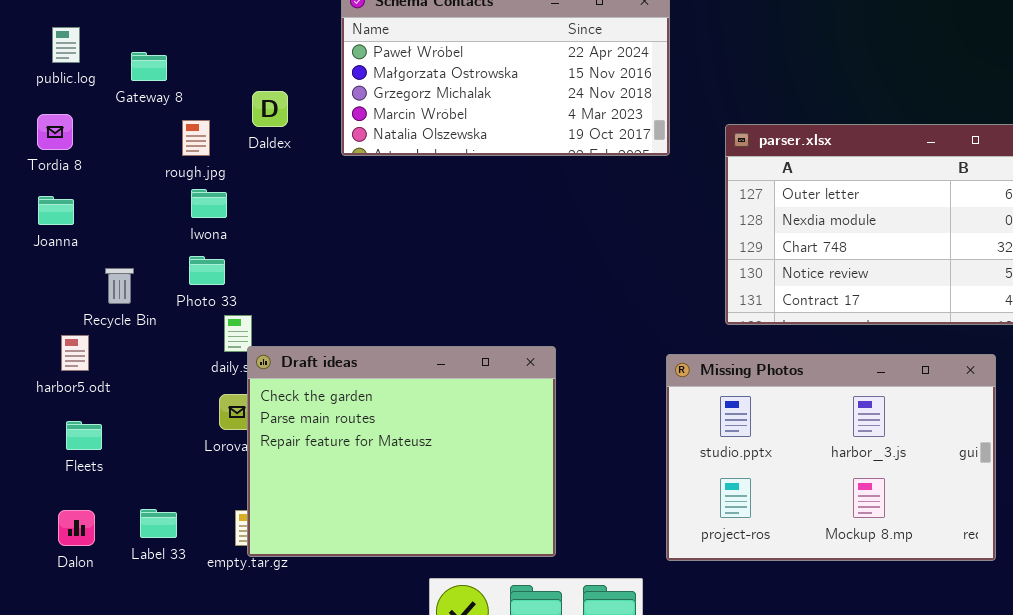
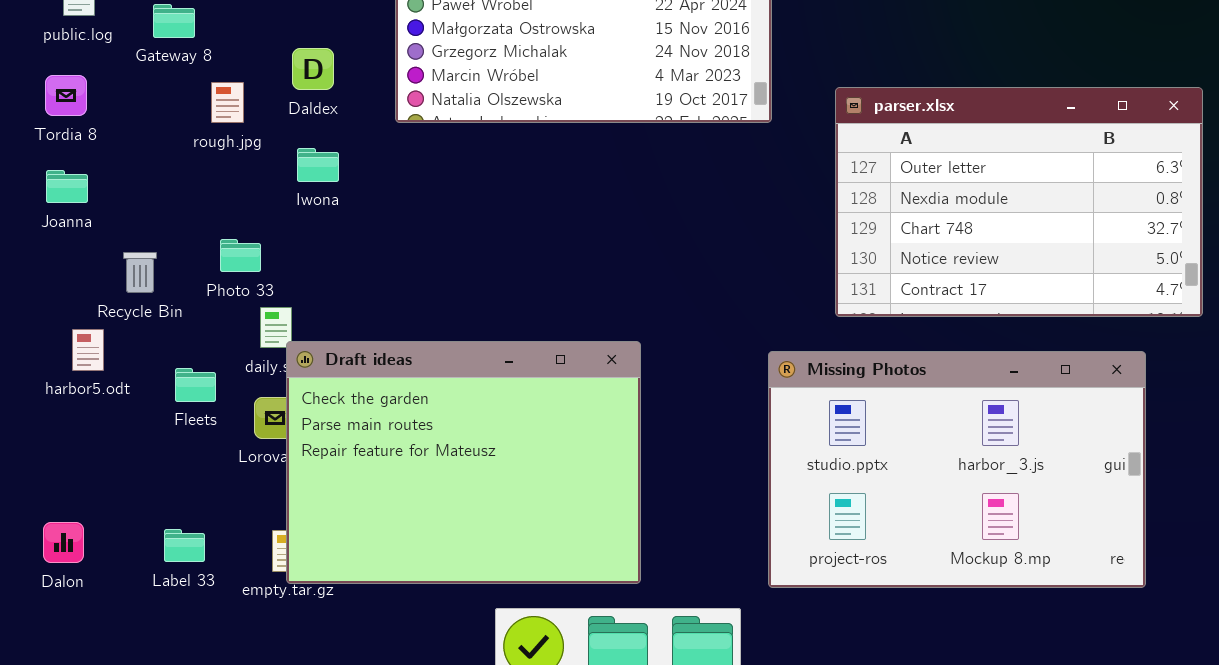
Iwona: [191,189,227,218] -> [297,148,339,182], moved
Fleets: [66,421,102,450] -> [175,368,216,402], moved
Dalon: [58,510,95,546] -> [43,522,84,563], moved

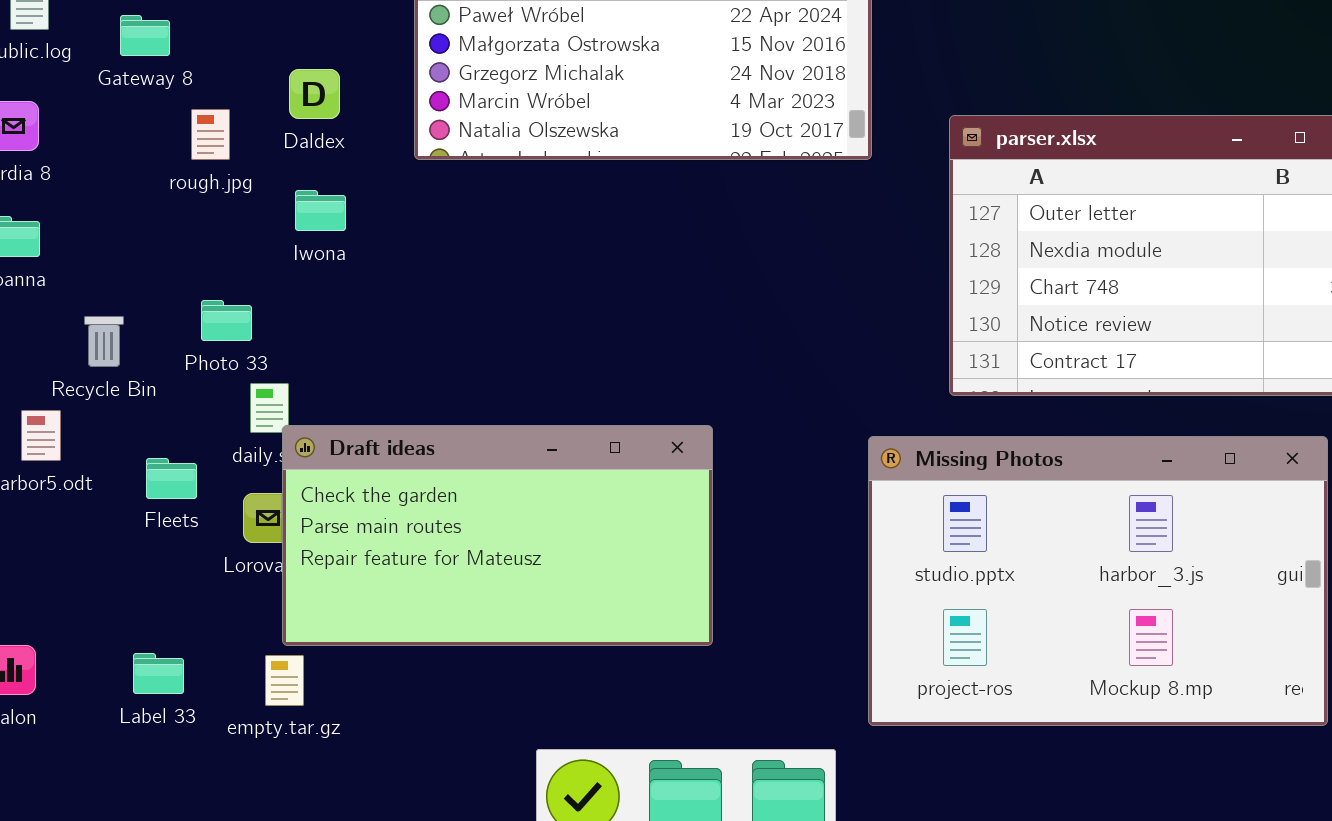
Draft ideas: [286,341,641,584] -> [282,425,713,646], resized

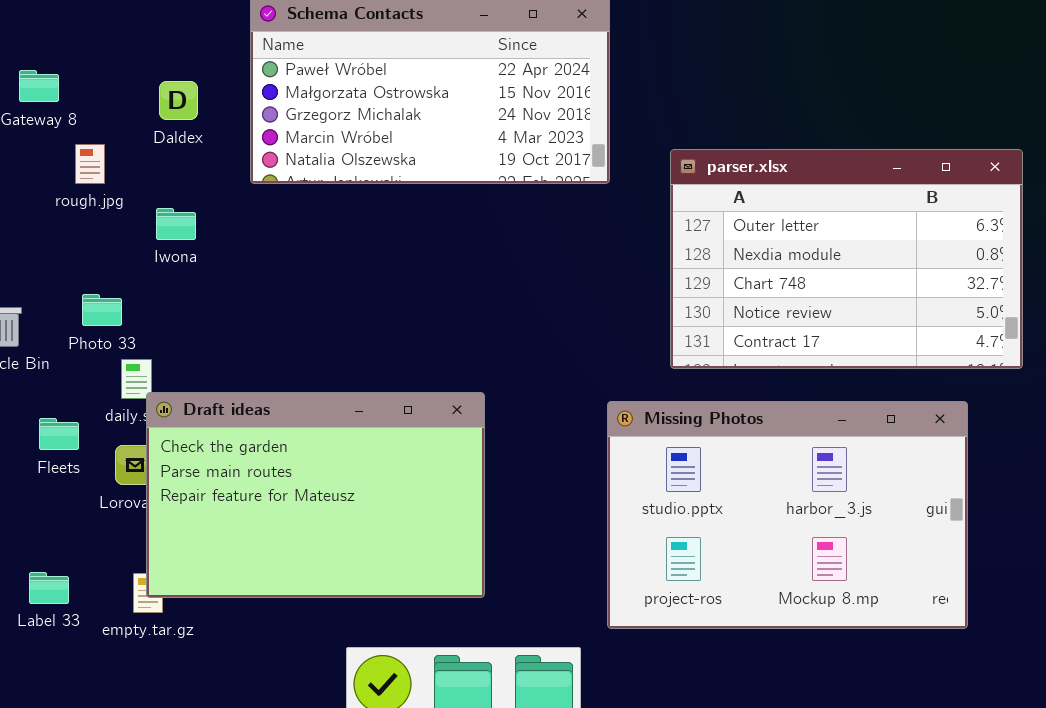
Daldex: [289,69,340,119] -> [159,81,198,120], moved
Draft ideas: [282,425,713,646] -> [146,392,485,598], resized

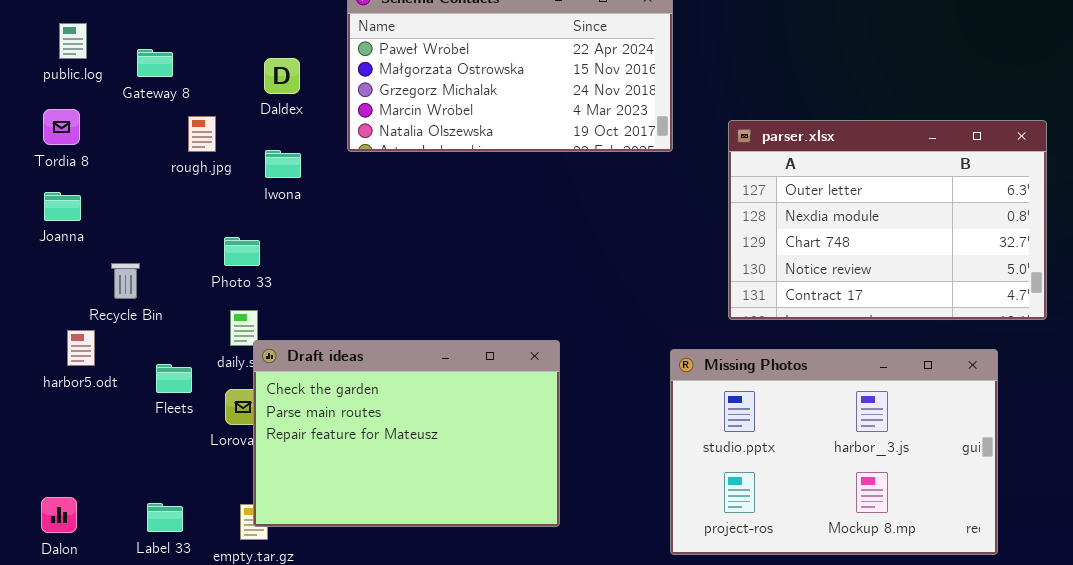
Iwona: [156,208,196,240] -> [265,150,301,178], moved
Photo 33: [82,294,122,326] -> [224,237,260,266], moved

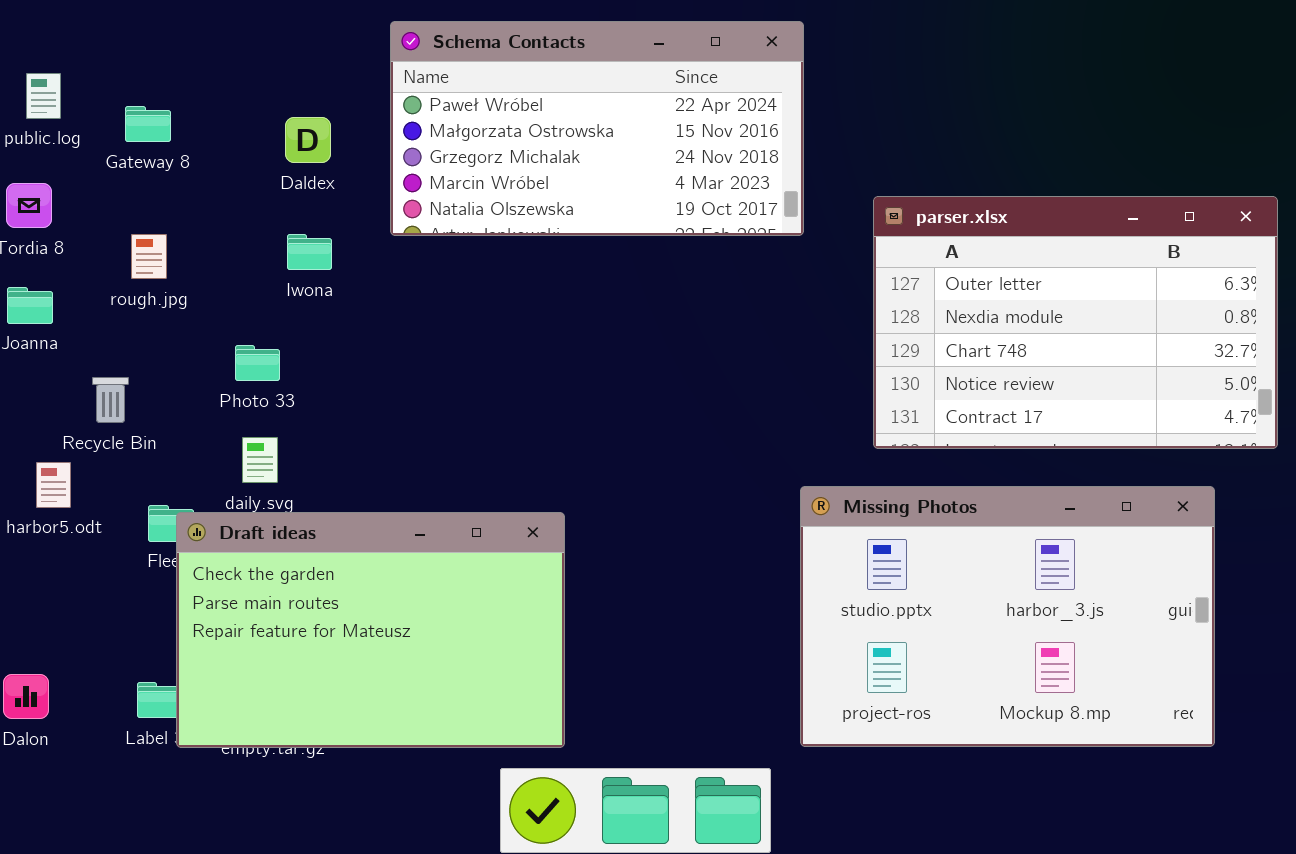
rough.jpg: [188,116,216,152] -> [131,234,167,279], moved
Draft ideas: [253,340,560,527] -> [176,512,565,748], moved

